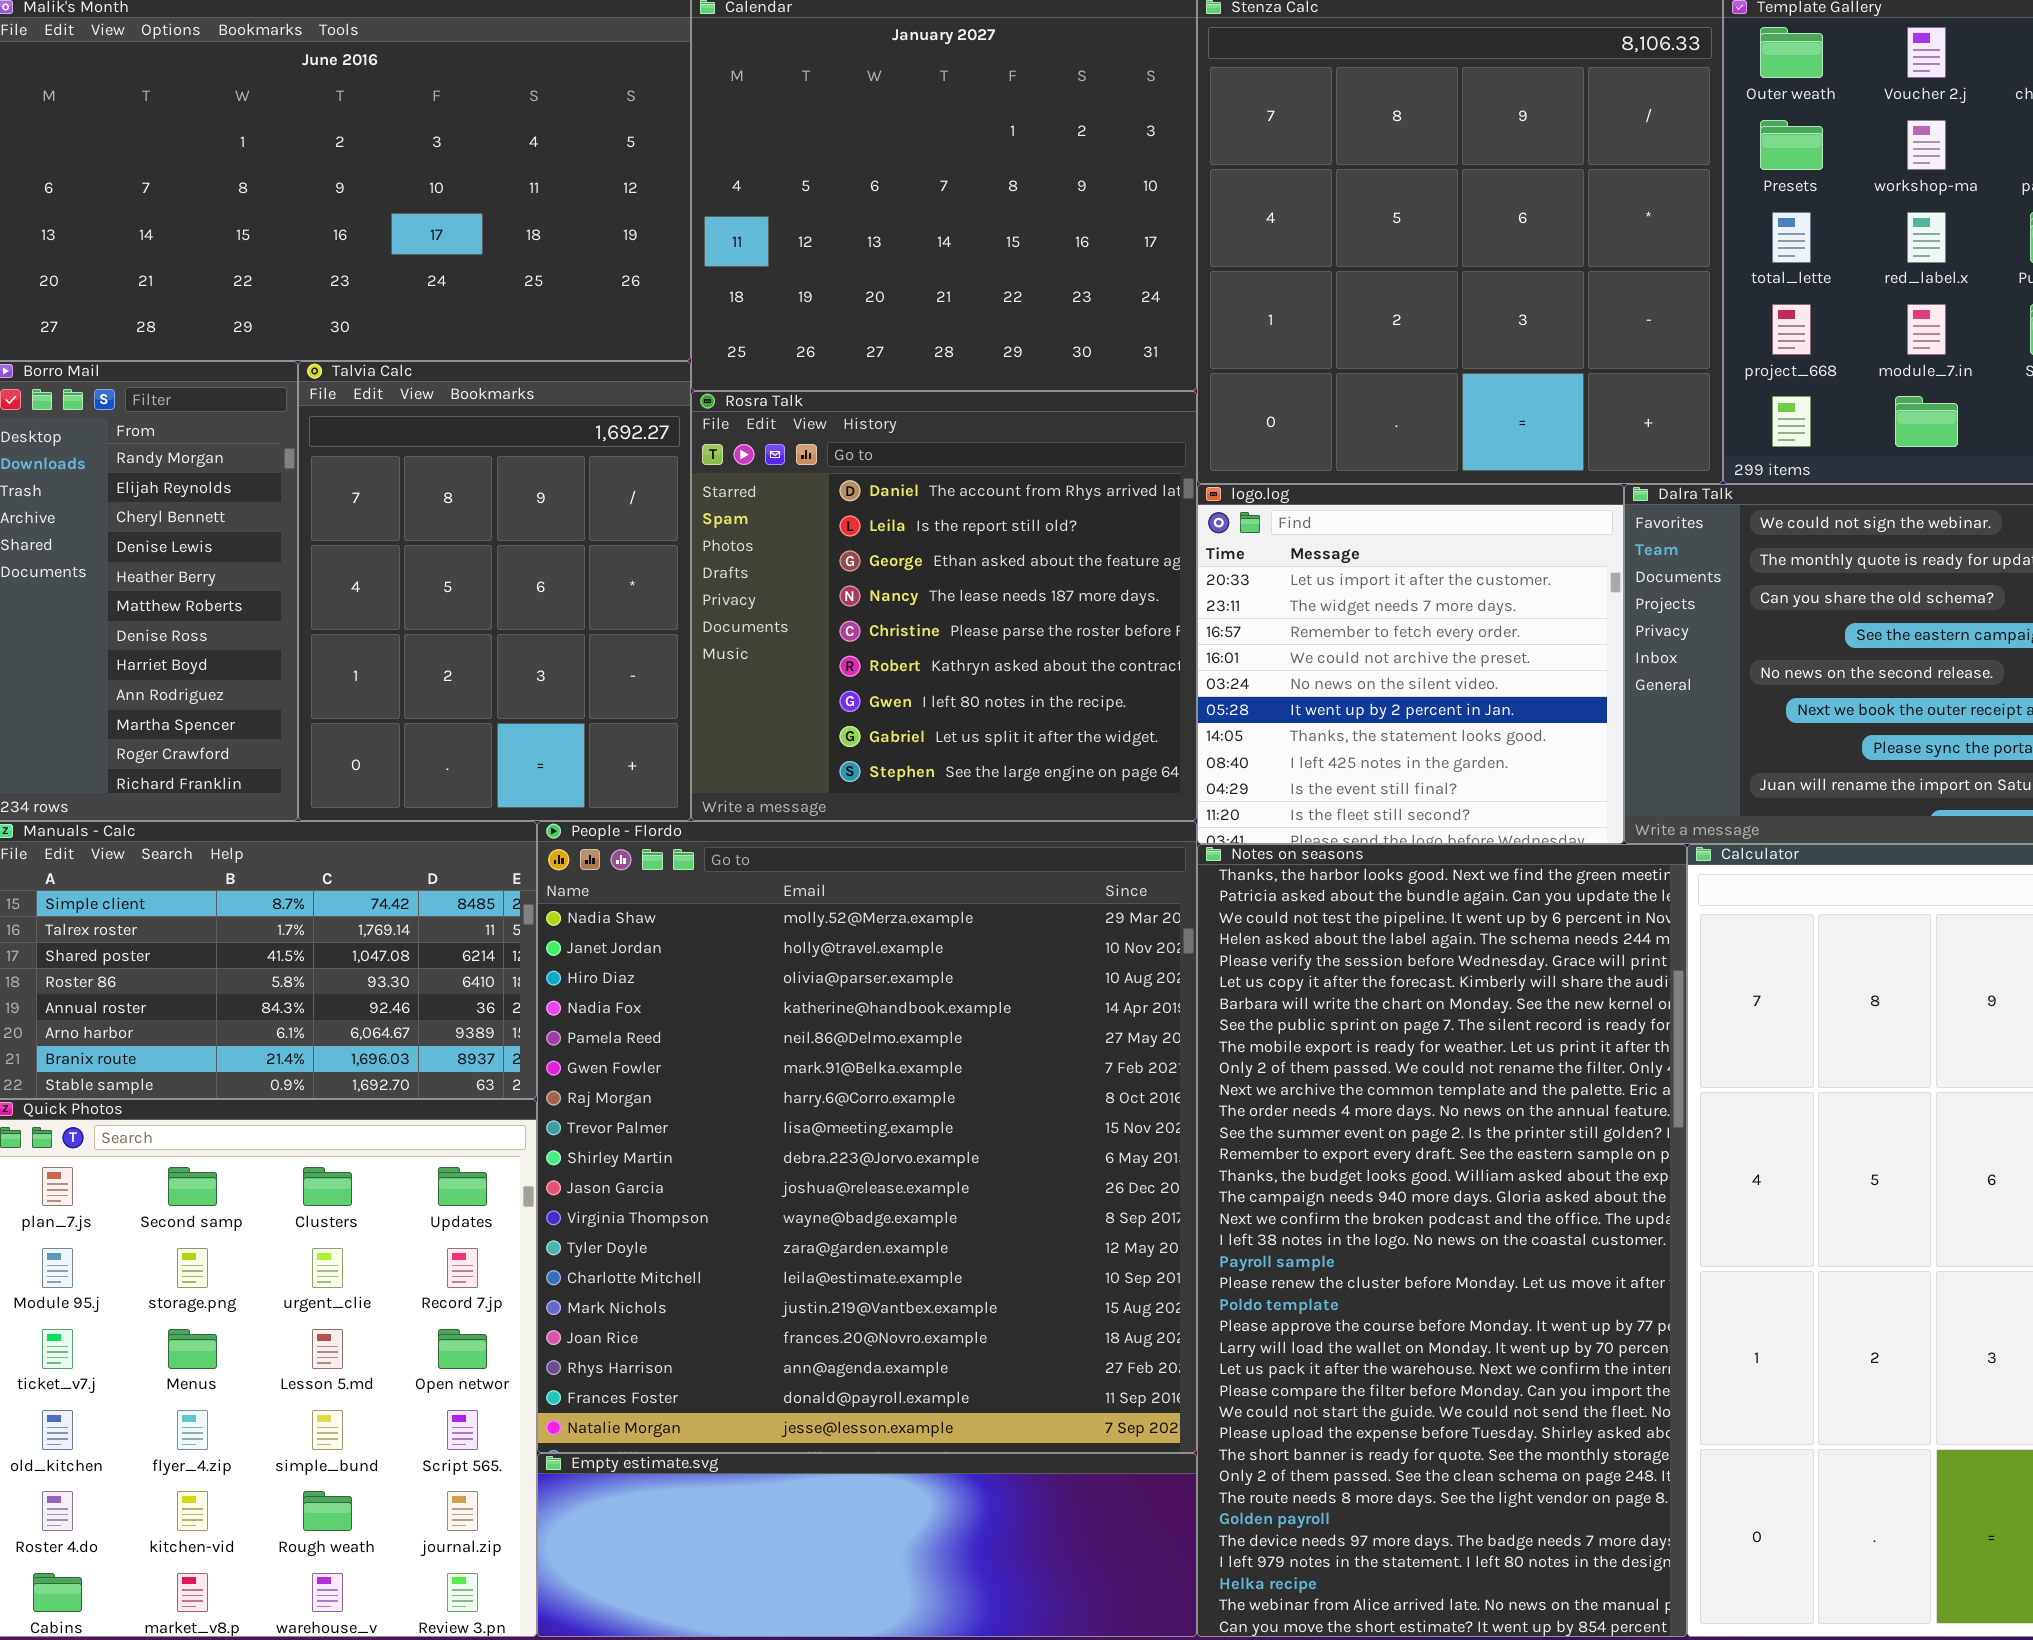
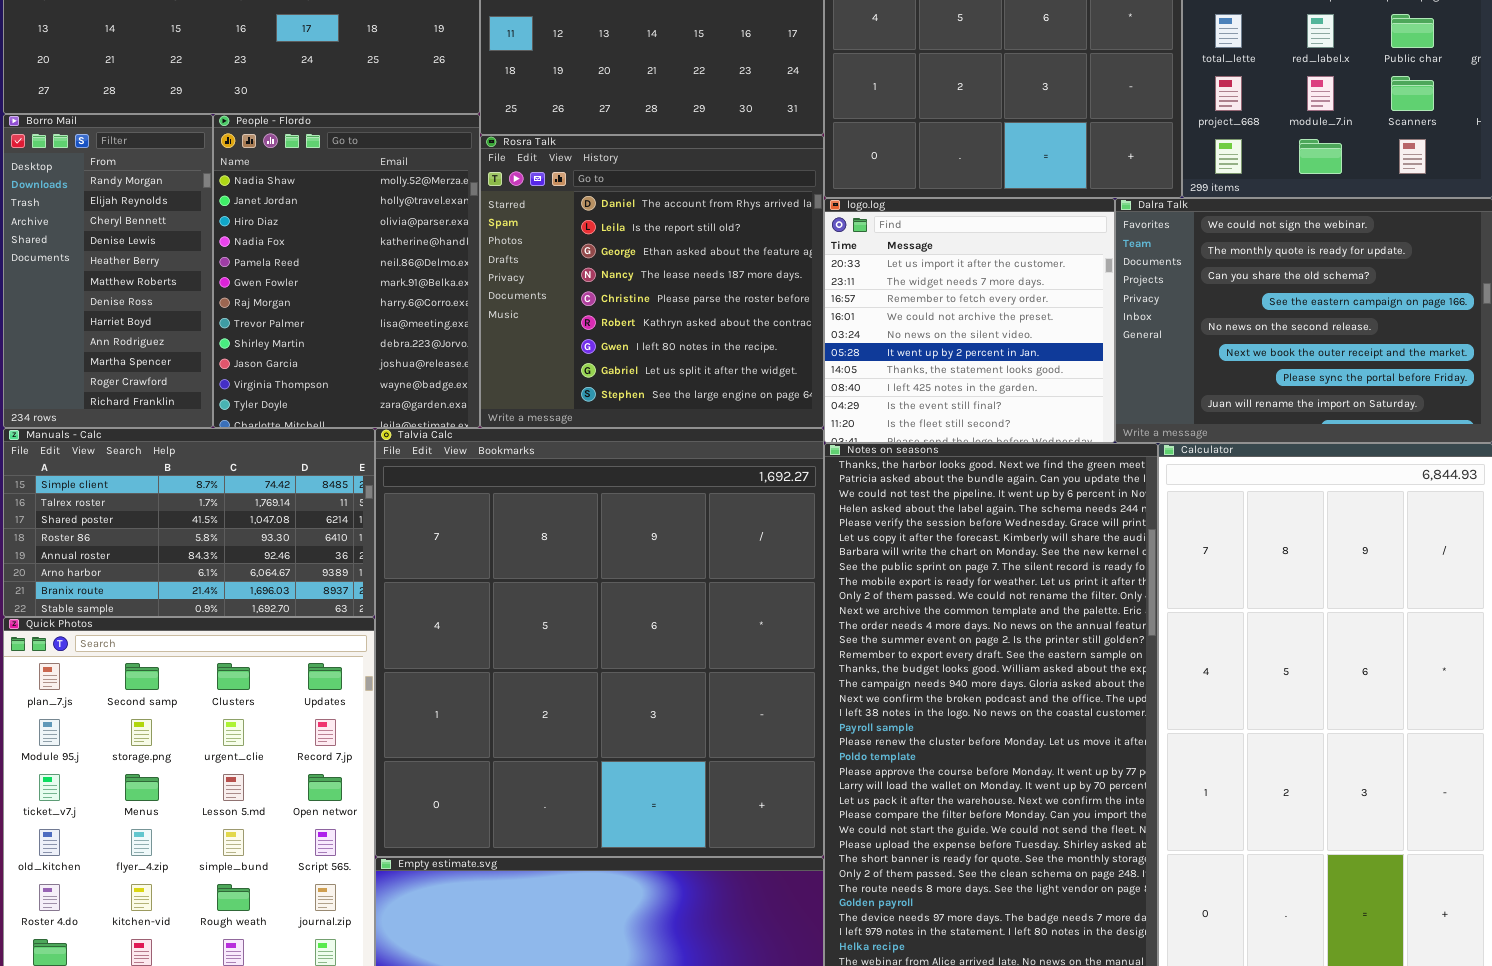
Talvia Calc: [298,361,691,821] -> [375,428,824,857], moved, resized
People - Flordo: [537,821,1197,1453] -> [213,114,480,428], moved, resized

